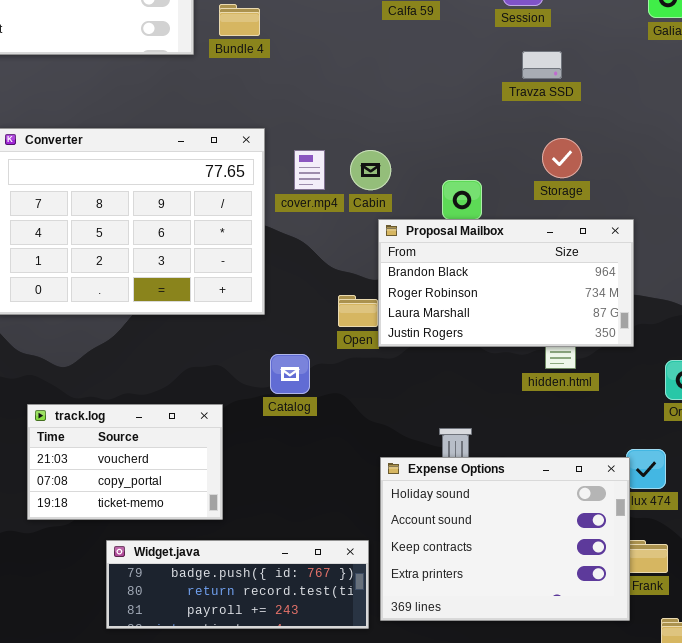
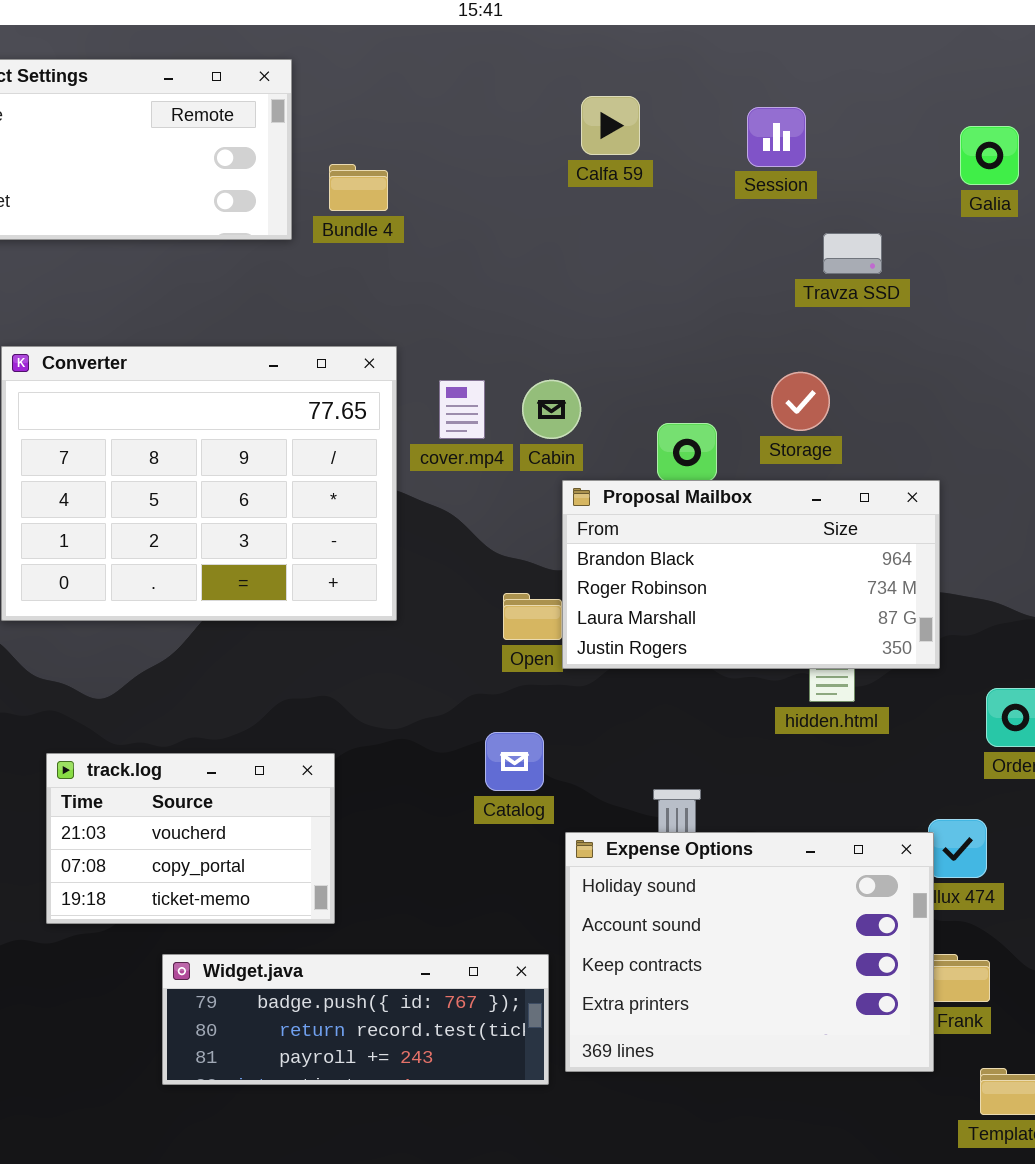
Travza SSD: [522,51,562,79] -> [823,233,882,274], moved
Storage: [542,138,582,178] -> [771,372,830,431], moved
Catalog: [270,354,310,394] -> [485,732,544,791], moved

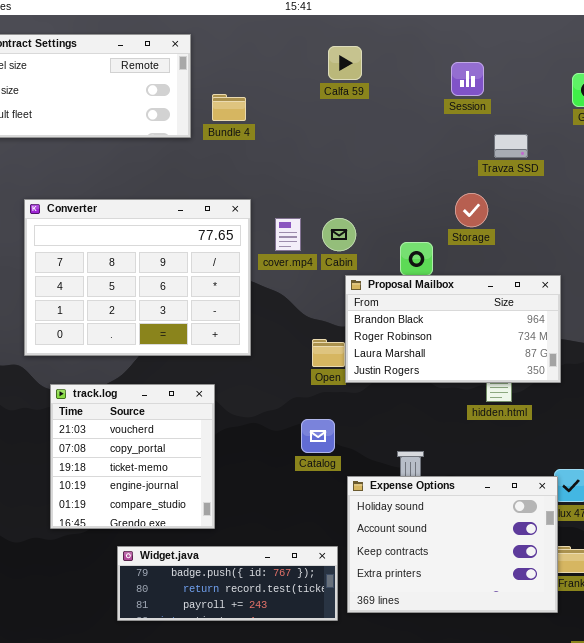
Calfa 59: [581,96,640,155] -> [328,46,362,80], moved
Storage: [771,372,830,431] -> [455,193,488,227], moved
track.log: [46,753,335,924] -> [50,384,215,529], resized

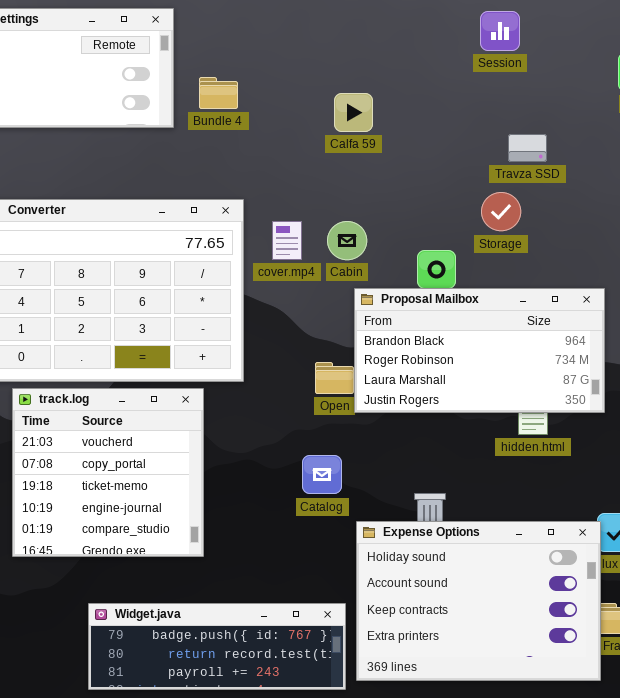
Calfa 59: [328,46,362,80] -> [334,93,373,132], moved
Session: [451,62,484,96] -> [480,11,520,51], moved
Travza SSD: [494,134,528,158] -> [508,134,547,162], moved
track.log: [50,384,215,529] -> [12,388,204,557], moved

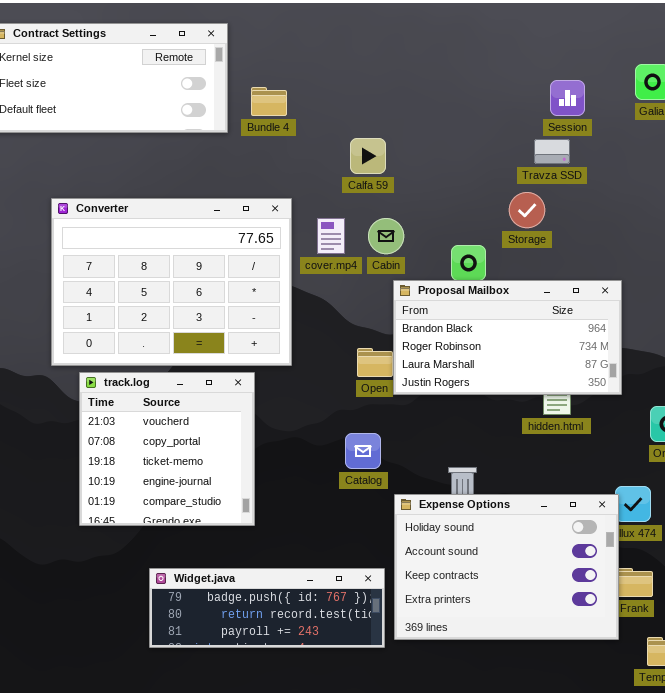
Session: [480,11,520,51] -> [550,80,585,116], moved
Calfa 59: [334,93,373,132] -> [350,138,386,174], moved

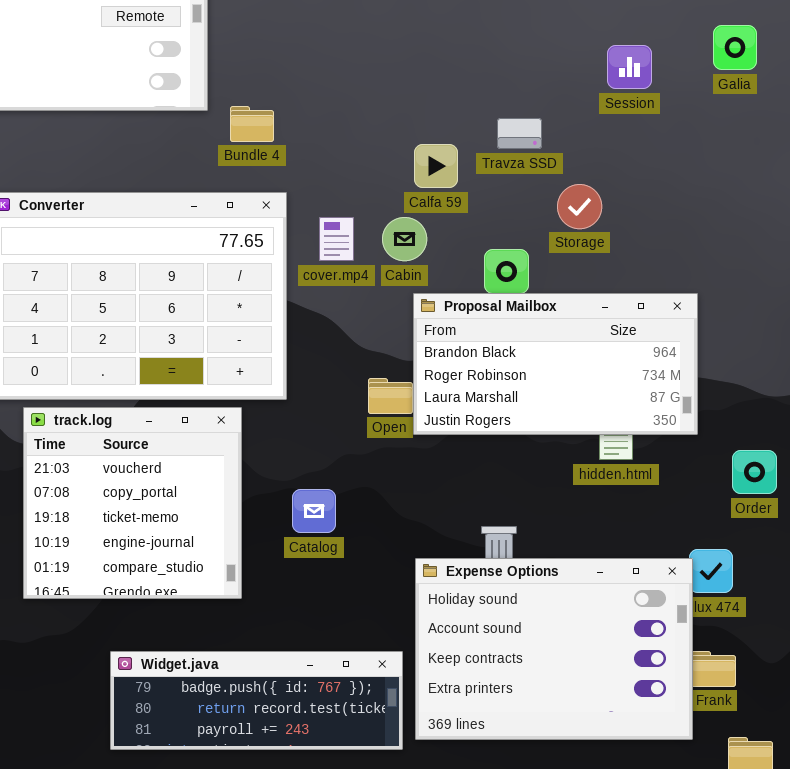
Bundle 4: [251,87,287,116] -> [230,106,274,142], moved
Calfa 59: [350,138,386,174] -> [414,144,458,188], moved
Travza SSD: [534,139,570,164] -> [497,118,542,149], moved
Catalog: [345,433,381,469] -> [292,489,336,533], moved

